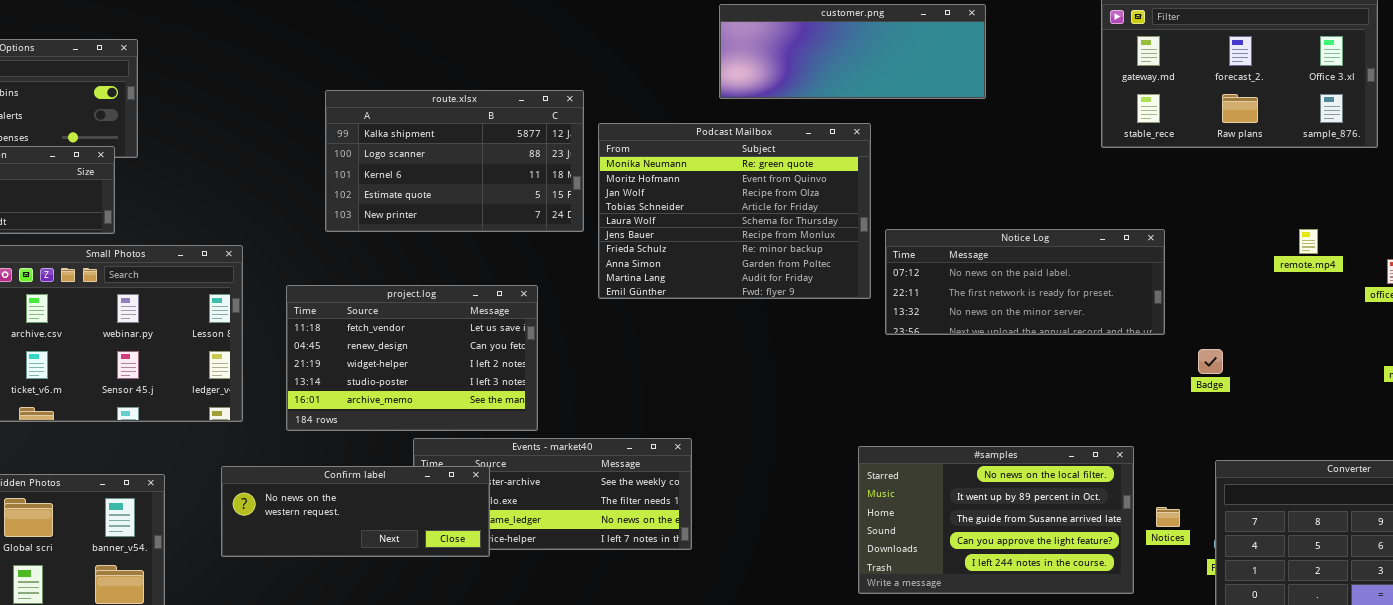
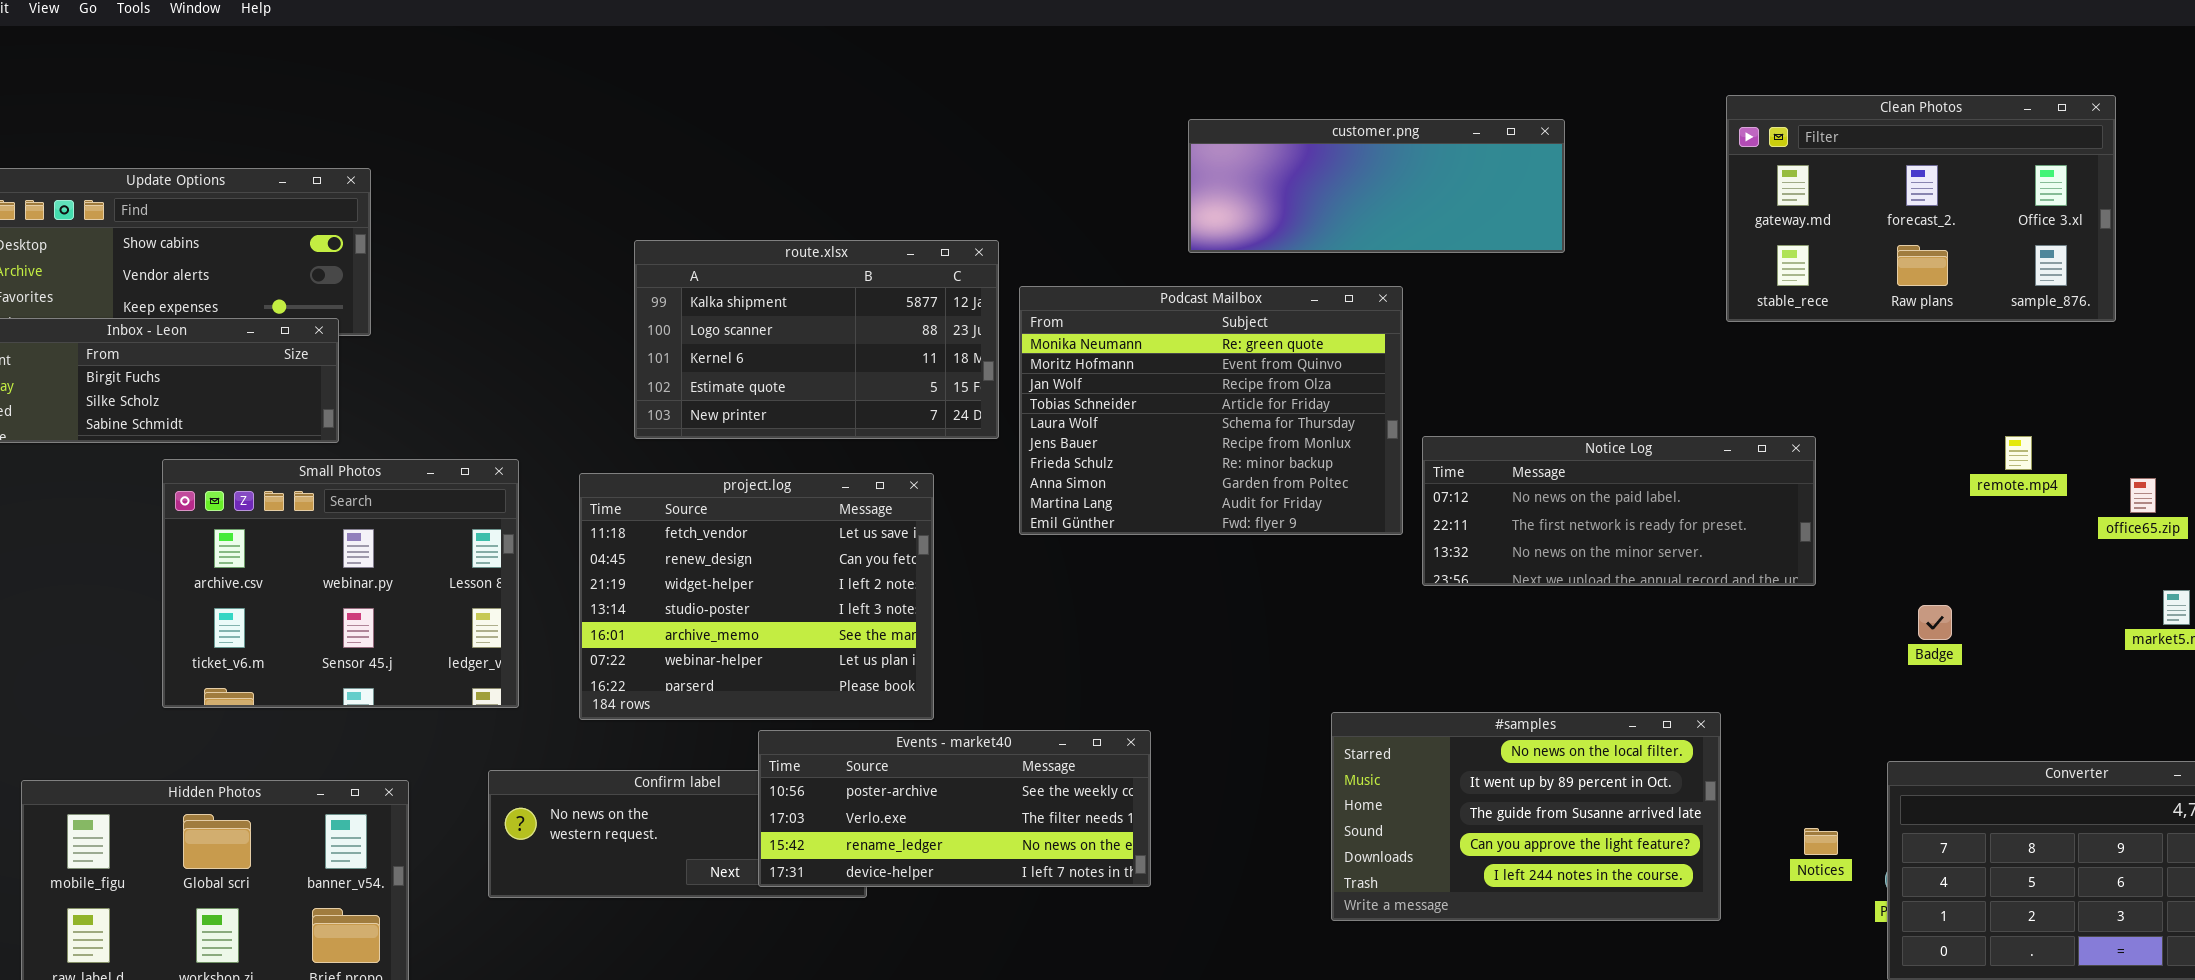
project.log: [286,285,538,431] -> [579,473,934,720], resized
Badge: [1198,349,1223,374] -> [1918,605,1952,640], moved
Events - market40: [413,438,692,550] -> [758,730,1151,887], raised
#samples: [858,446,1134,594] -> [1331,712,1721,921], moved

